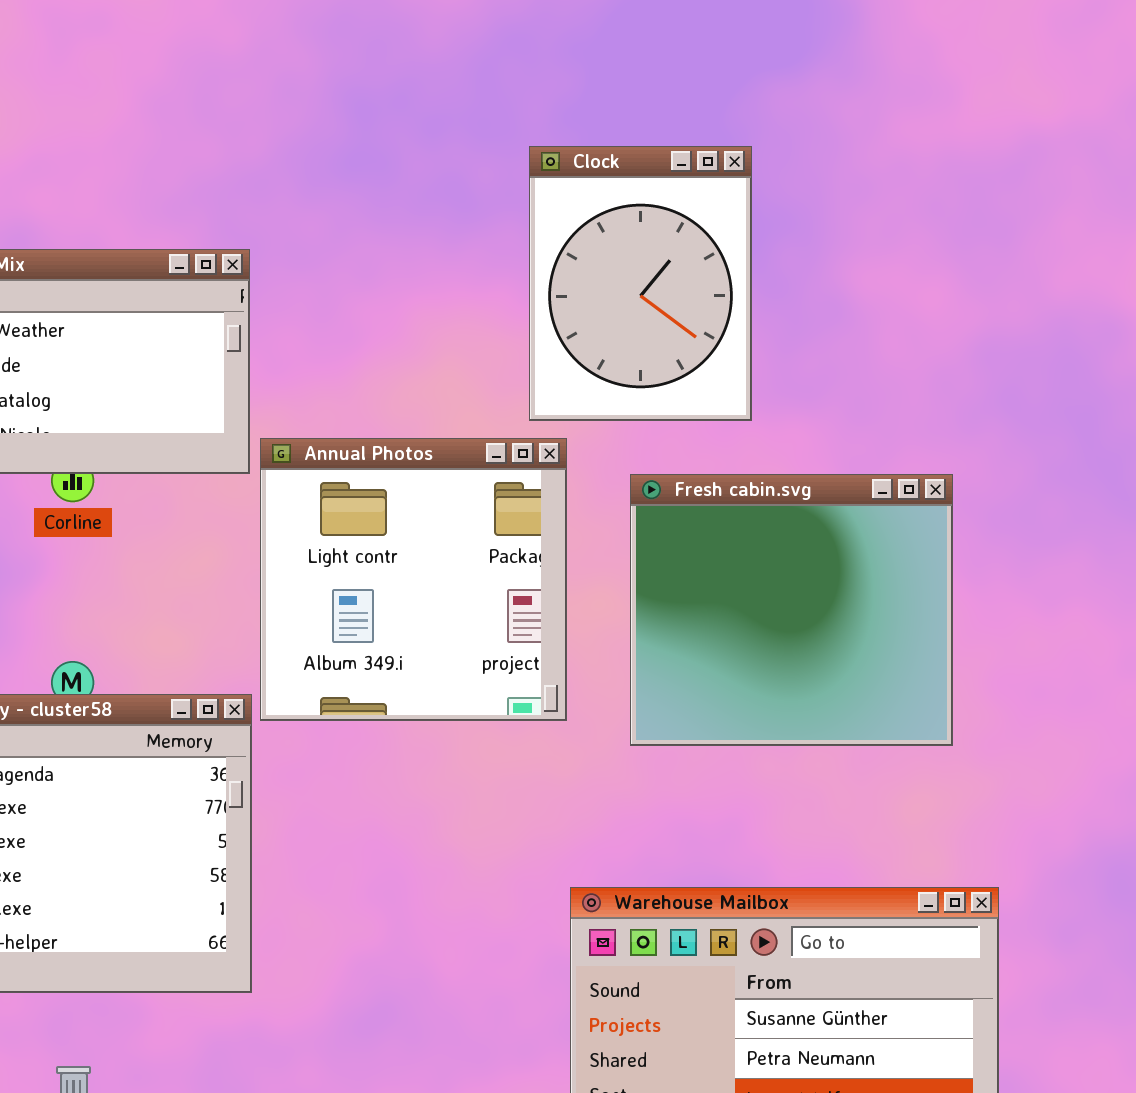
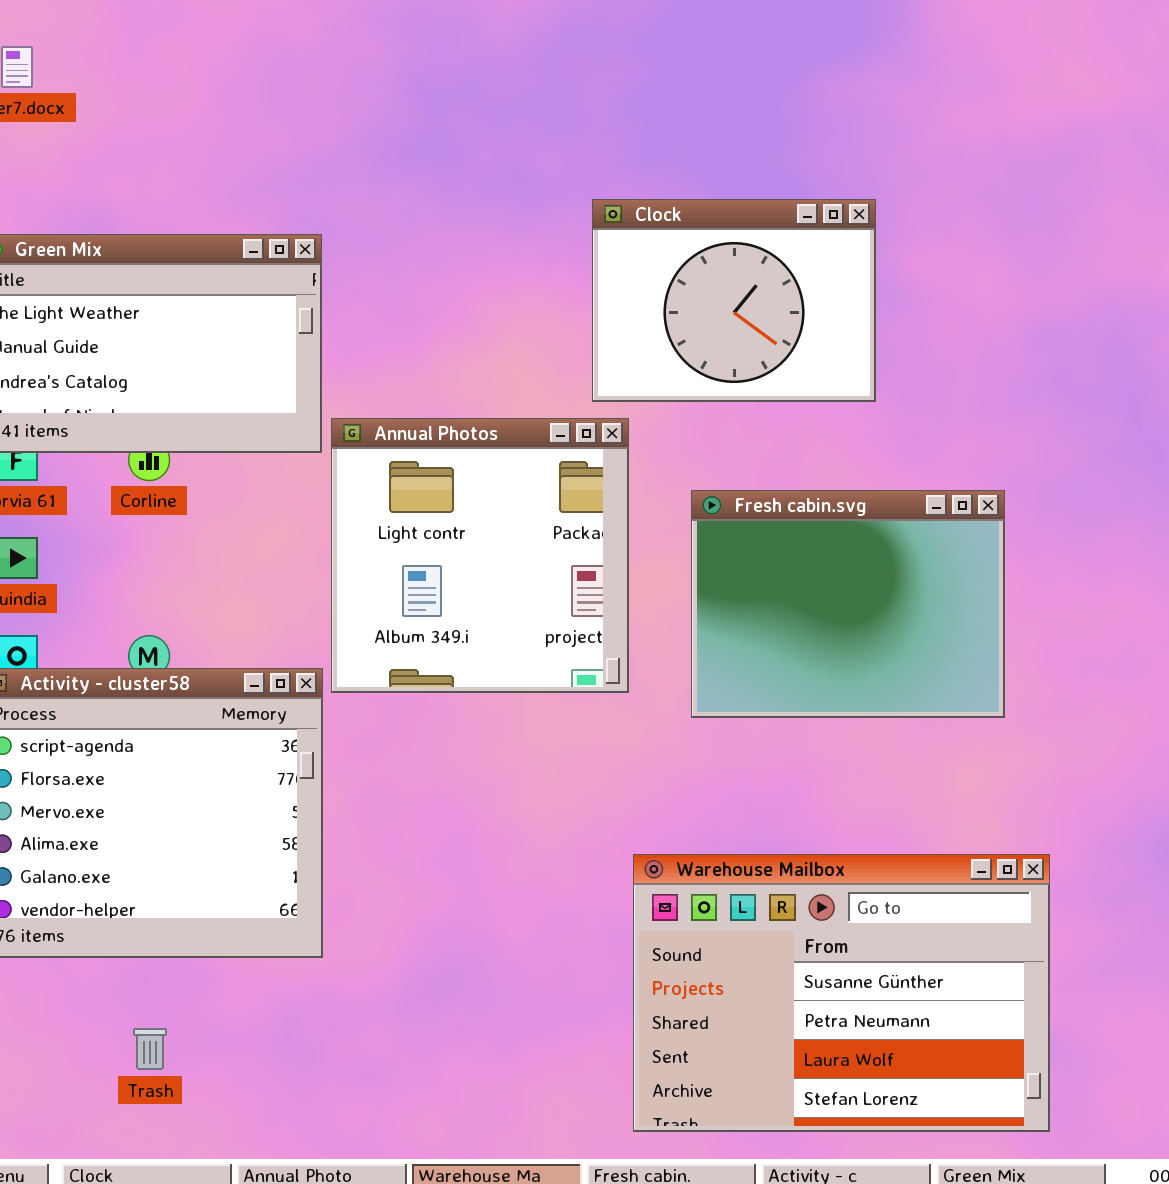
Clock: [529,146,752,421] -> [592,199,876,402], resized
Fresh cabin.svg: [630,474,953,746] -> [691,490,1005,718], resized

